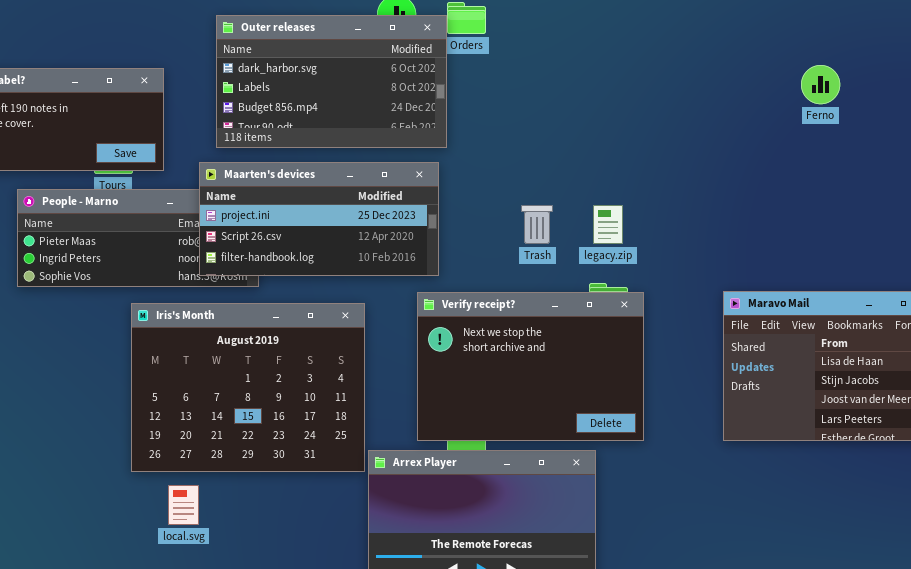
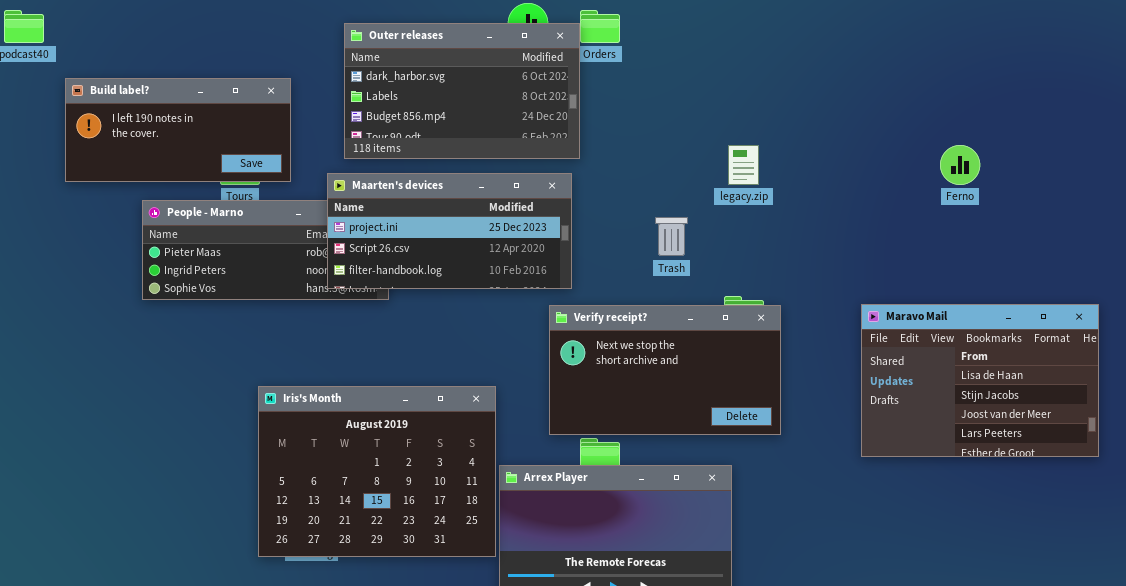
Ferno: [801,65,840,104] -> [940,145,980,185], moved
legacy.zip: [593,205,623,244] -> [728,145,759,185], moved
Verify receipt?: [417,292,644,441] -> [549,305,781,435], resized
Iris's Month: [131,303,365,472] -> [258,386,496,557], moved

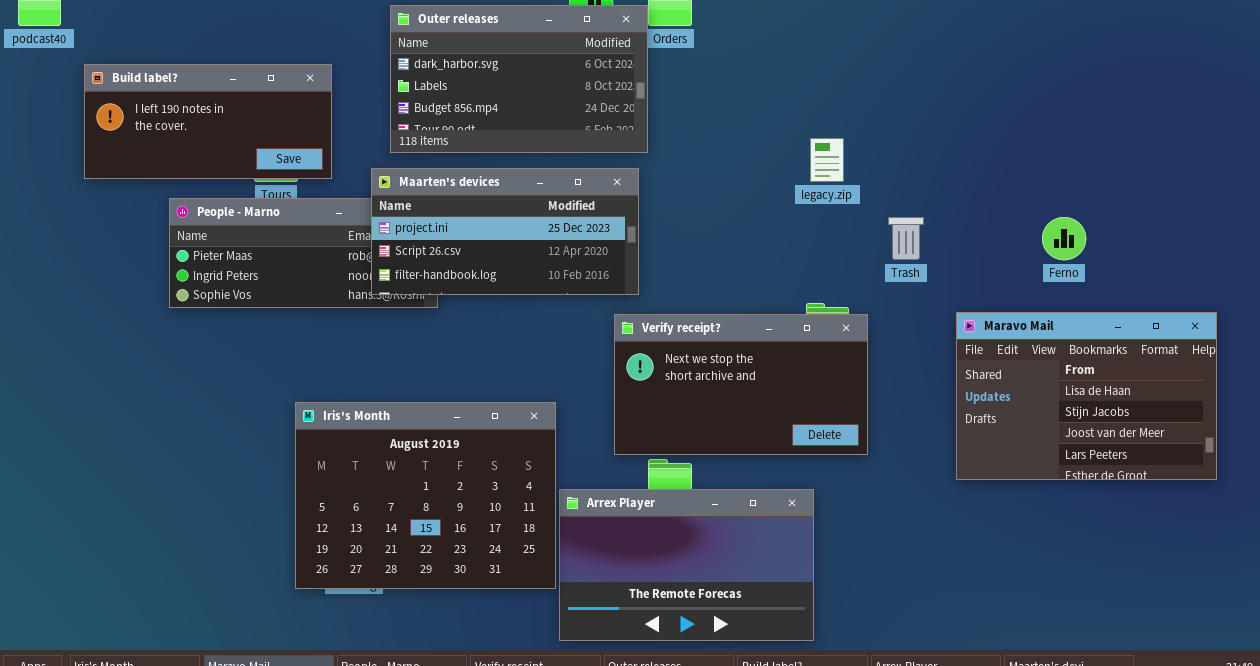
Ferno: [940,145,980,185] -> [1042,217,1086,260], moved
Trash: [655,217,688,256] -> [888,217,924,260], moved

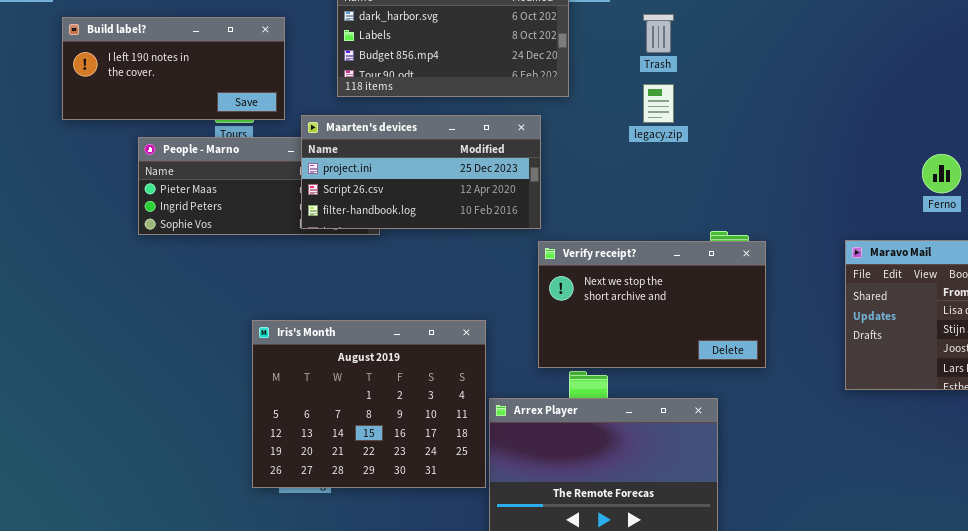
legacy.zip: [810,138,844,182] -> [643,84,674,123], moved
Maarten's devices: [371,168,639,295] -> [301,115,541,229], moved
Trash: [888,217,924,260] -> [643,14,674,53], moved

